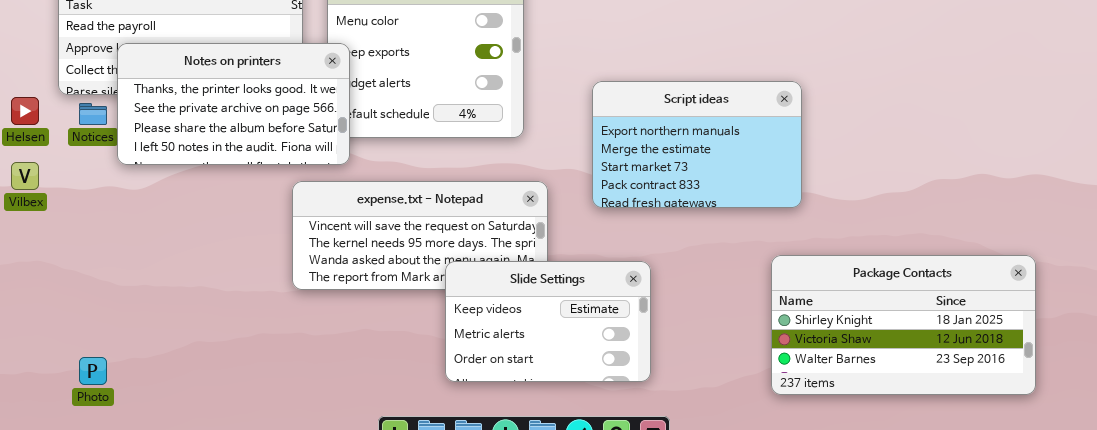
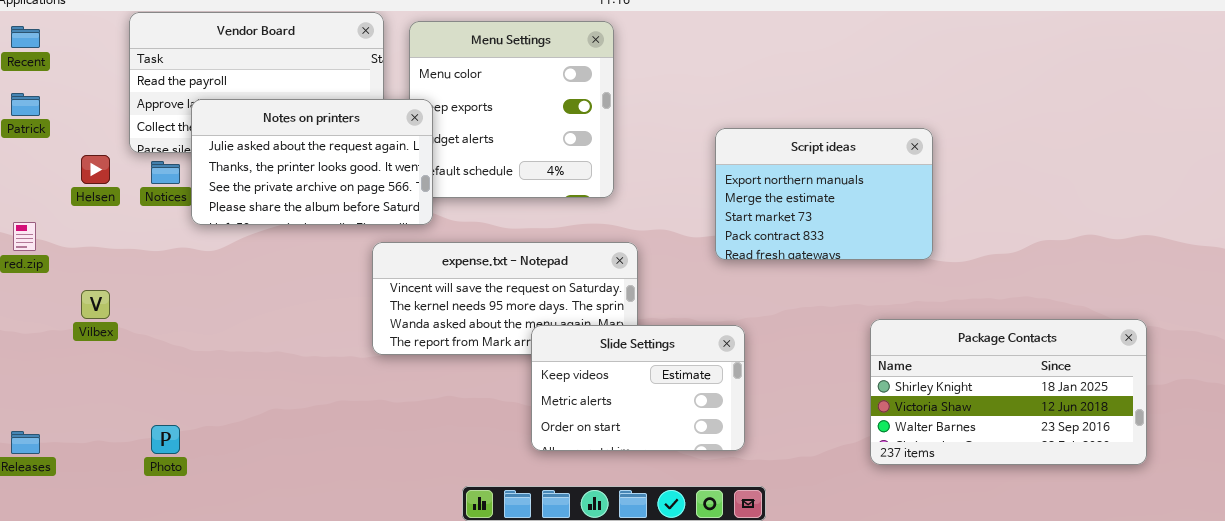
Notes on printers: [117,43,350,165] -> [191,99,433,225], scrolled up 1 row
Script ideas: [592,81,802,208] -> [715,128,933,260], moved
Vilbex: [11,162,39,190] -> [81,290,110,319], moved

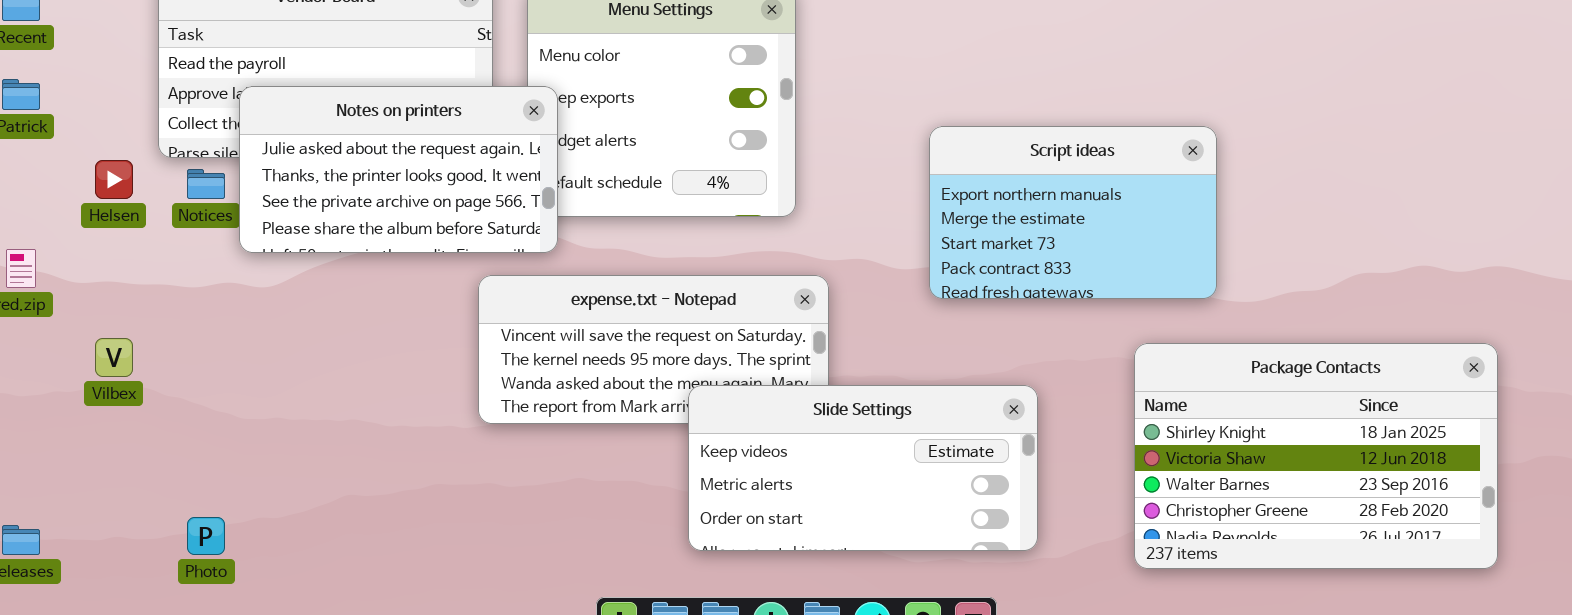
Package Contacts: [870,319,1147,465] -> [1134,343,1498,569], resized
Slide Settings: [531,325,745,451] -> [688,385,1038,551], resized

